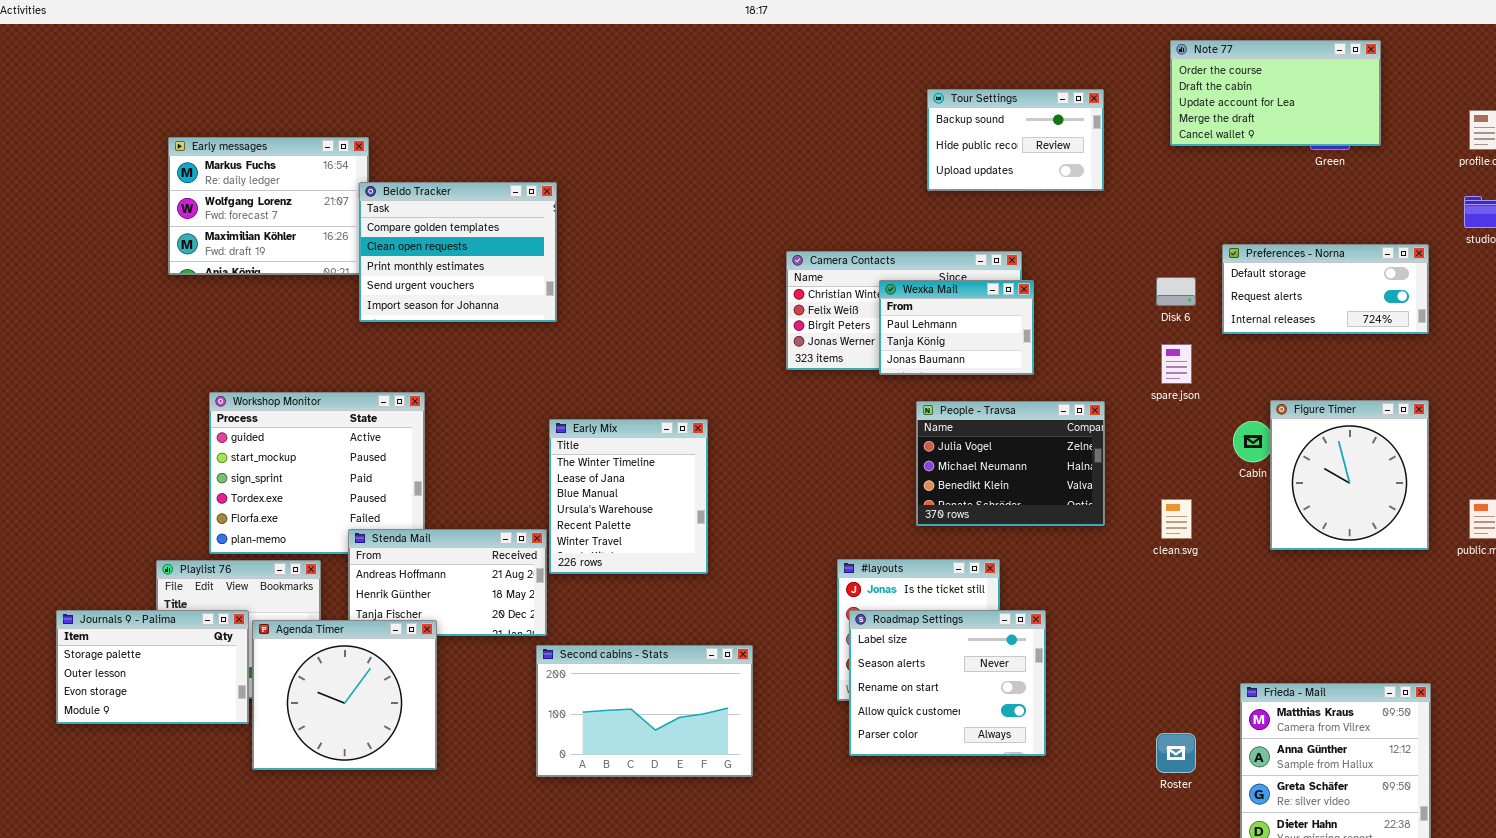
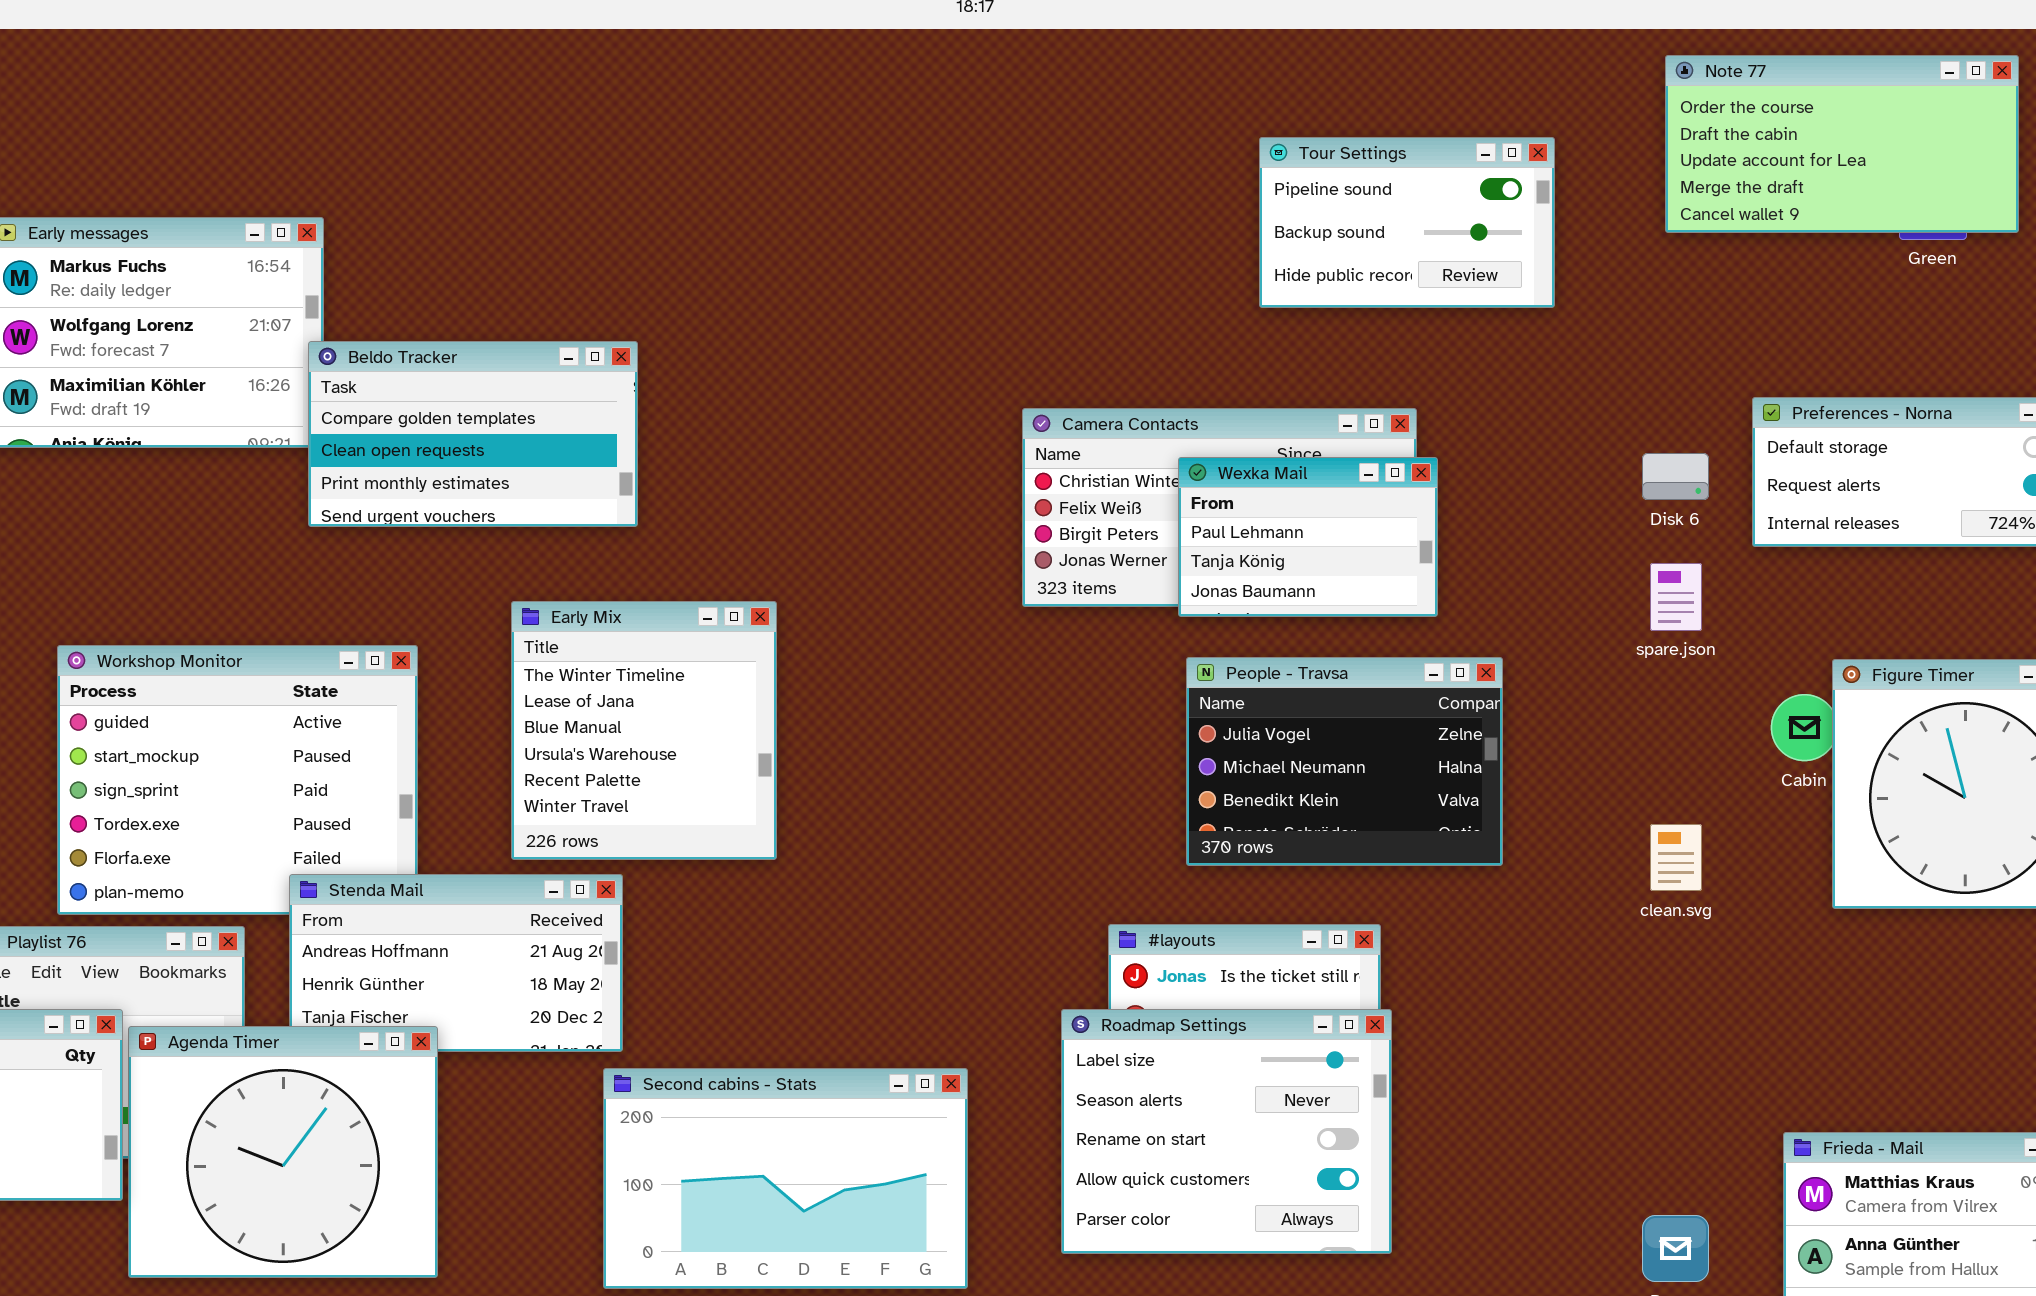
Tour Settings: [927,89,1104,191] -> [1259,137,1555,308], scrolled up 1 row
Beldo Tracker: [359,182,557,322] -> [308,341,638,527], resized
People - Travsa: [916,401,1105,526] -> [1186,657,1503,866], moved
Early Mix: [549,419,708,574] -> [511,601,777,860], moved
Roadmap Settings: [849,610,1046,756] -> [1061,1009,1392,1254], moved

